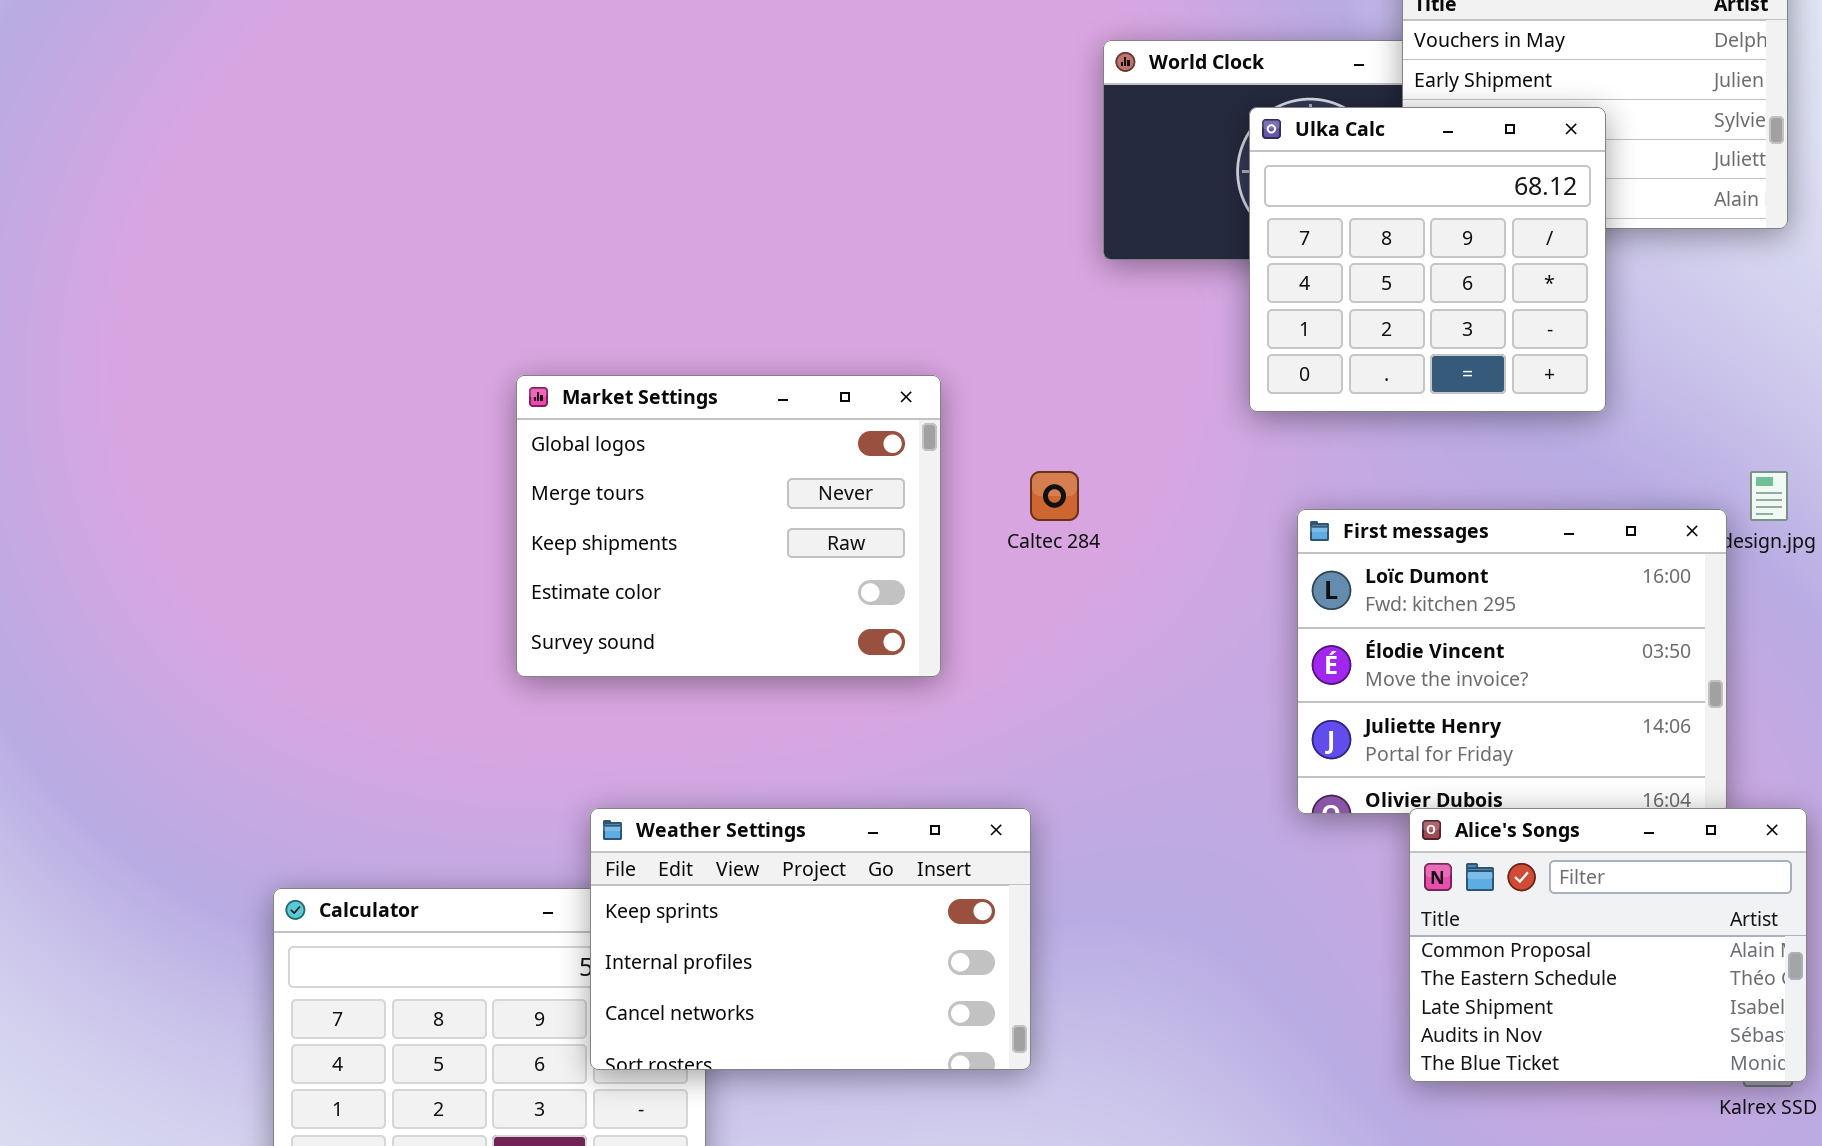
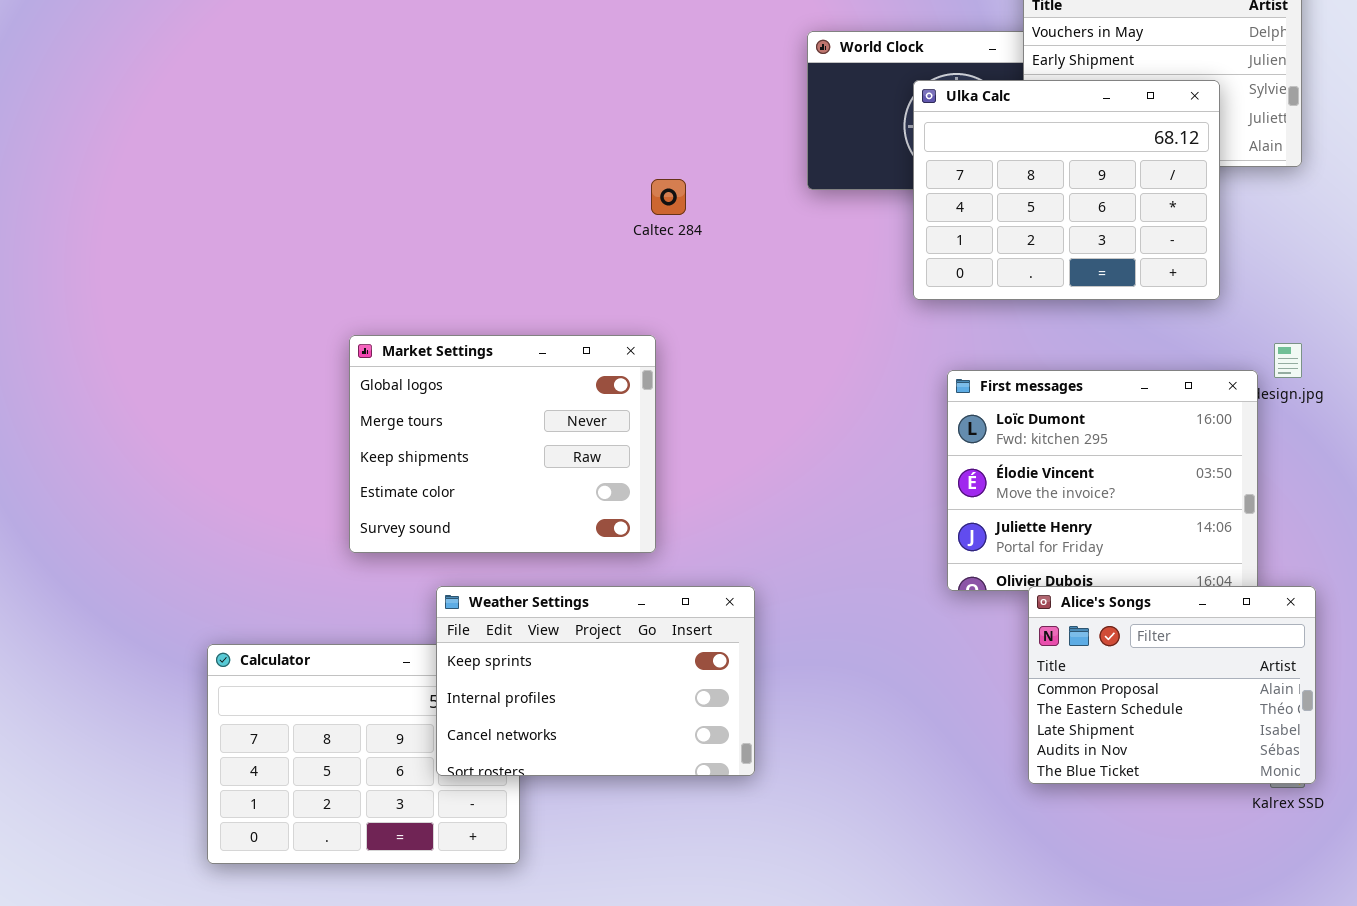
Ulka Calc: [1249,107,1606,412] -> [913,80,1220,300], resized
Market Settings: [516,375,941,677] -> [349,335,656,553], moved
Caltec 284: [1030,471,1079,521] -> [651,179,686,215], moved

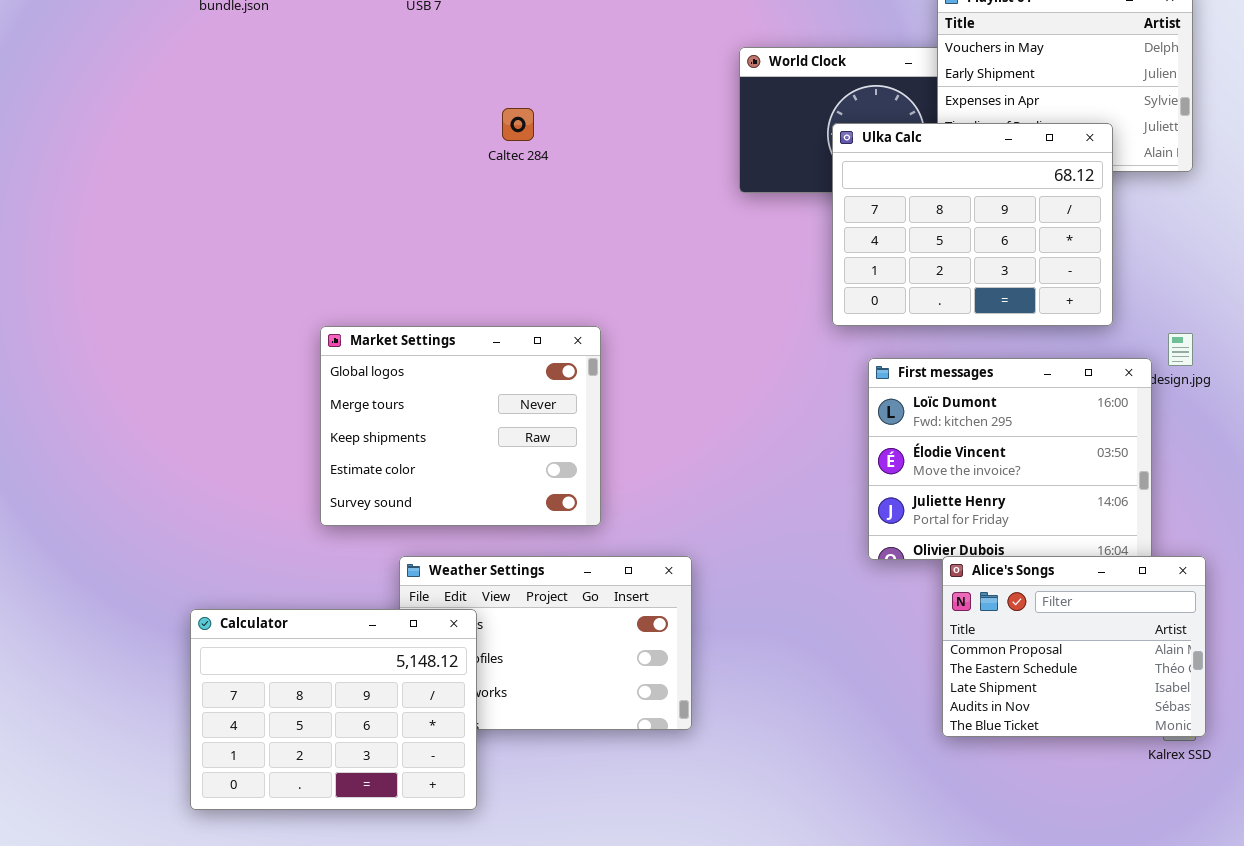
Ulka Calc: [913,80,1220,300] -> [832,123,1113,326], moved
Caltec 284: [651,179,686,215] -> [502,108,534,141], moved
Calculator: [207,644,520,864] -> [190,609,477,810], raised

